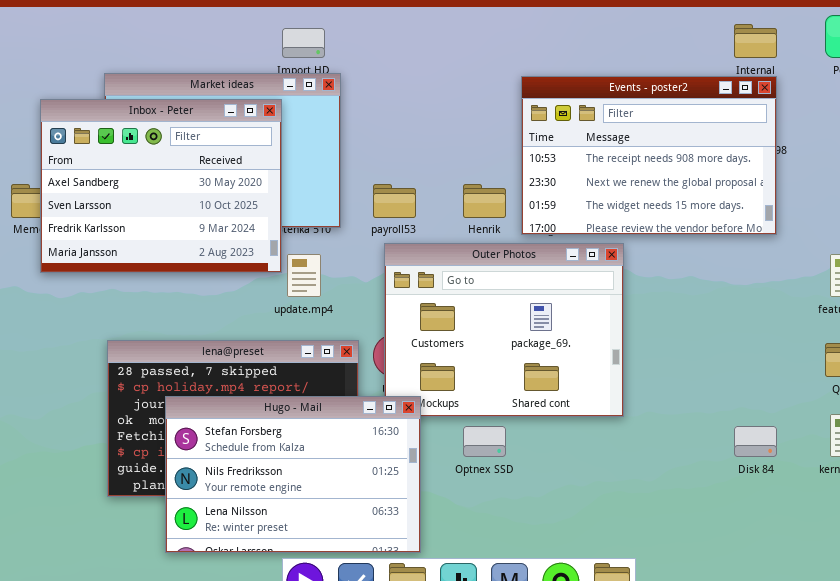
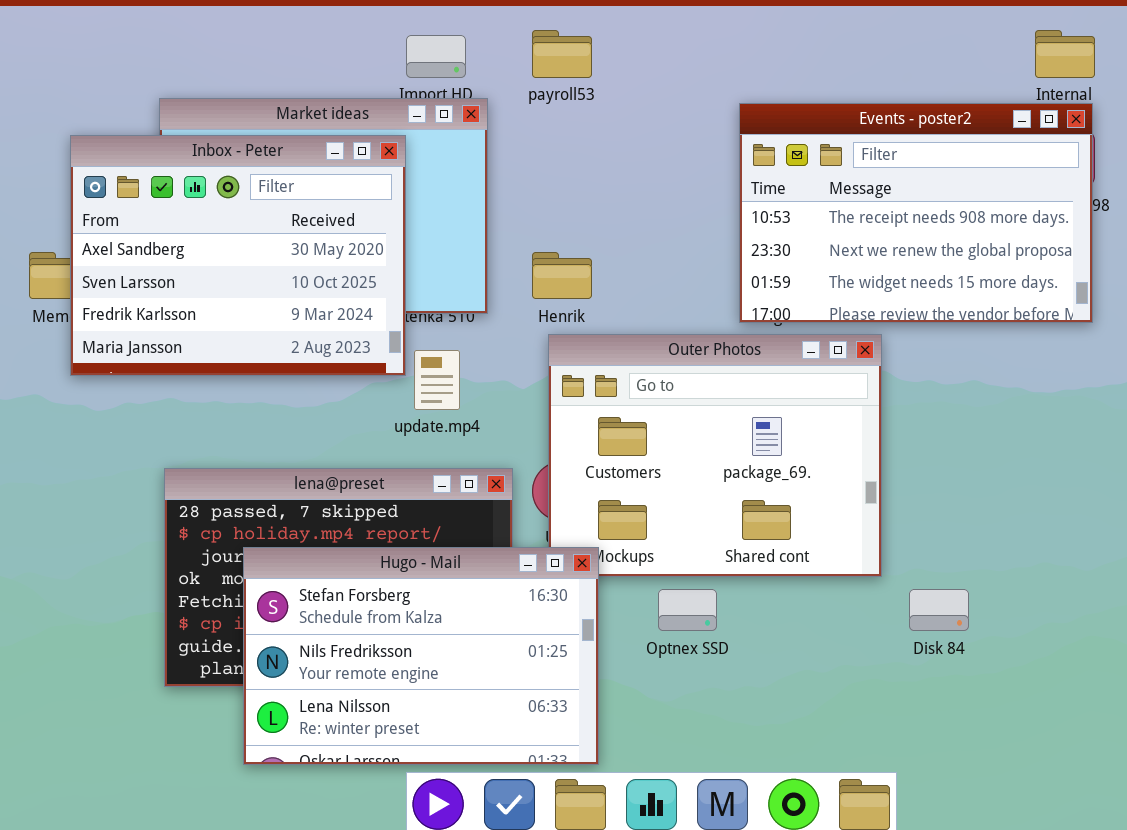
payroll53: [373,184,416,218] -> [532,30,592,78], moved
Henrik: [463,184,506,218] -> [532,252,592,299], moved
Disk 84: [734,426,777,457] -> [909,589,969,631], moved

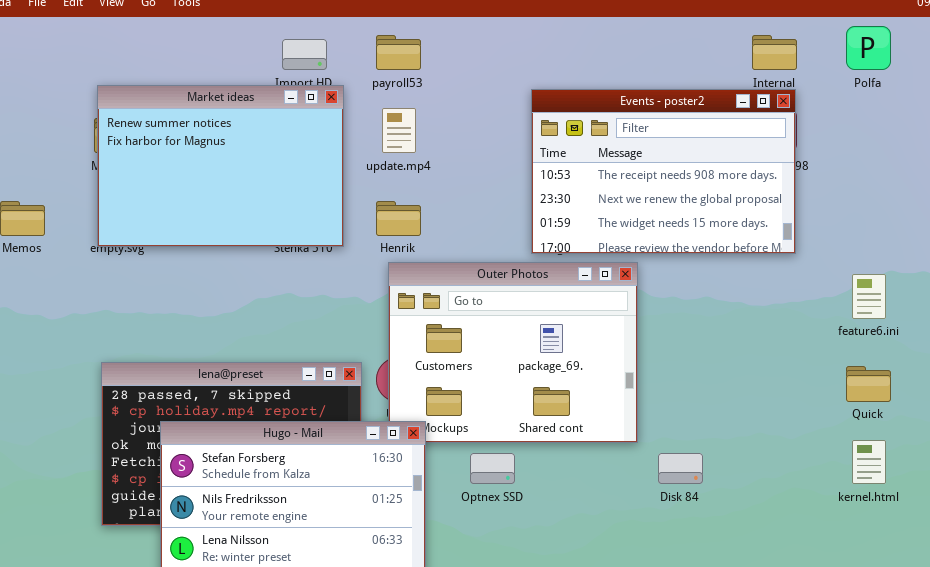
Inbox - Peter: [70,135,406,376] -> none, closed
update.mp4: [414,350,460,410] -> [382,108,416,153], moved

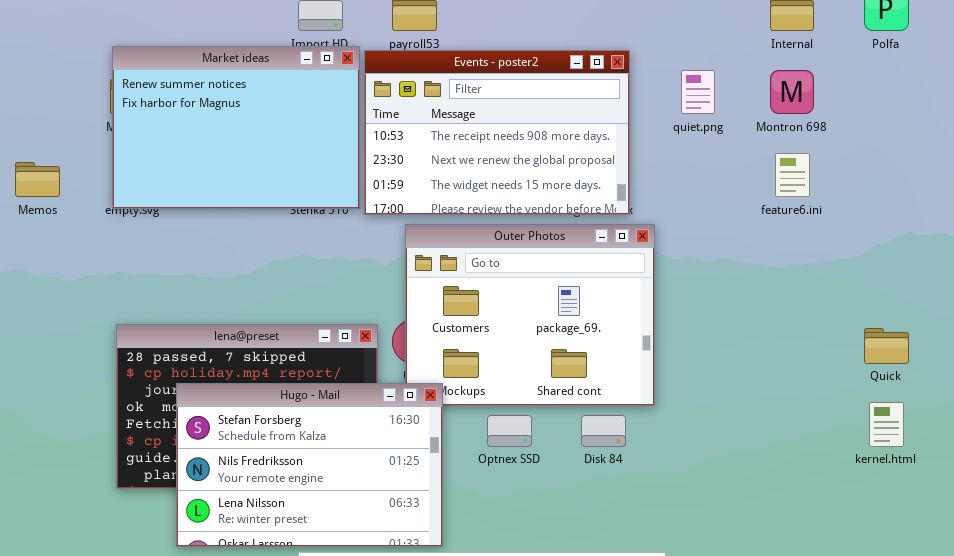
Events - poster2: [531,89,796,254] -> [364,50,630,215], moved
feature6.ini: [852,274,886,319] -> [775,153,810,197], moved
Disk 84: [658,453,703,484] -> [581,415,626,447], moved

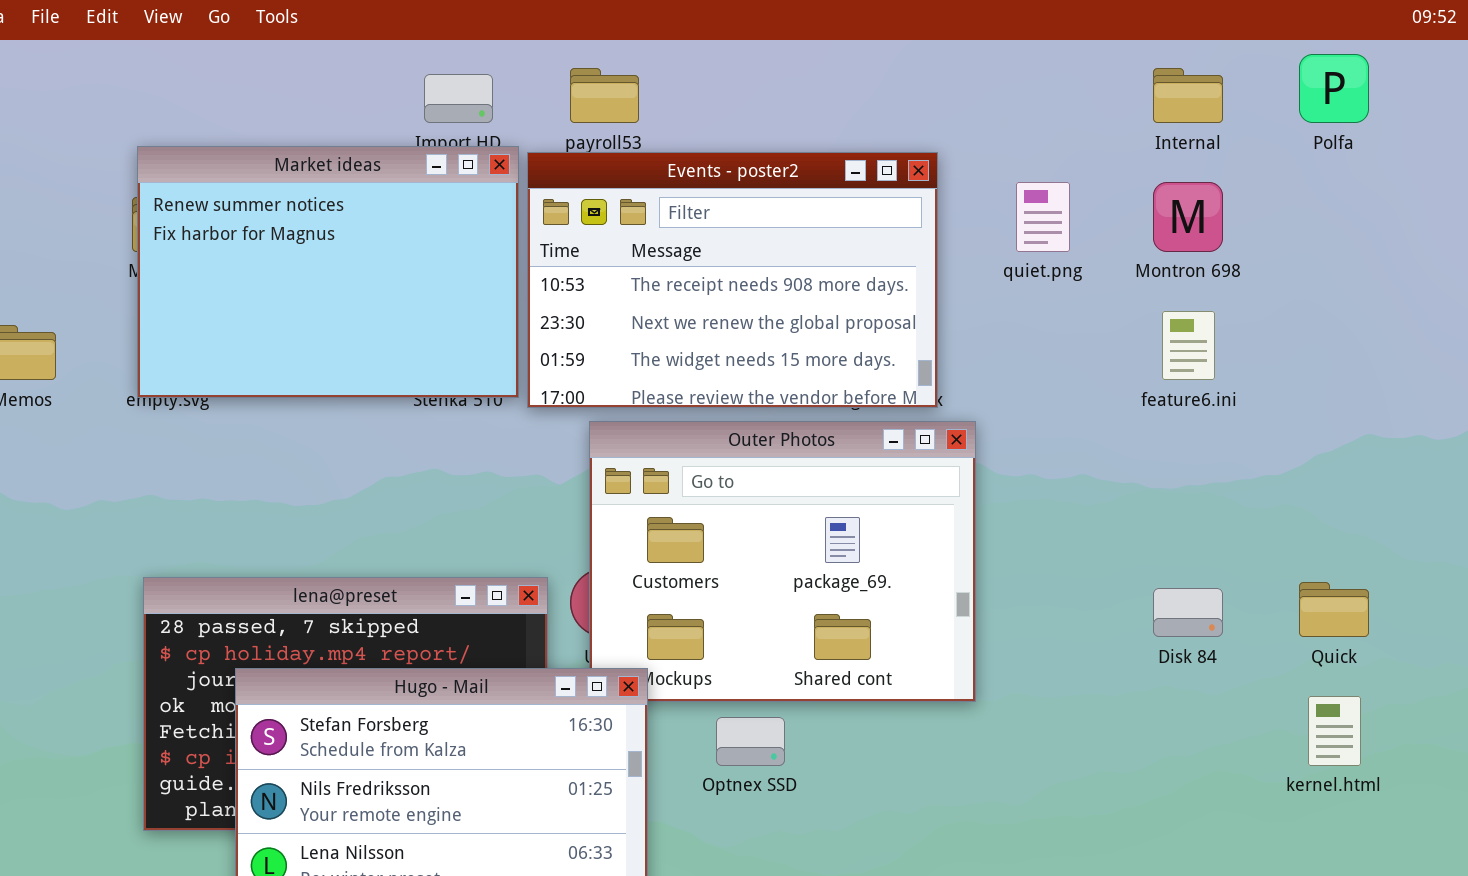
Disk 84: [581,415,626,447] -> [1153,588,1223,637], moved

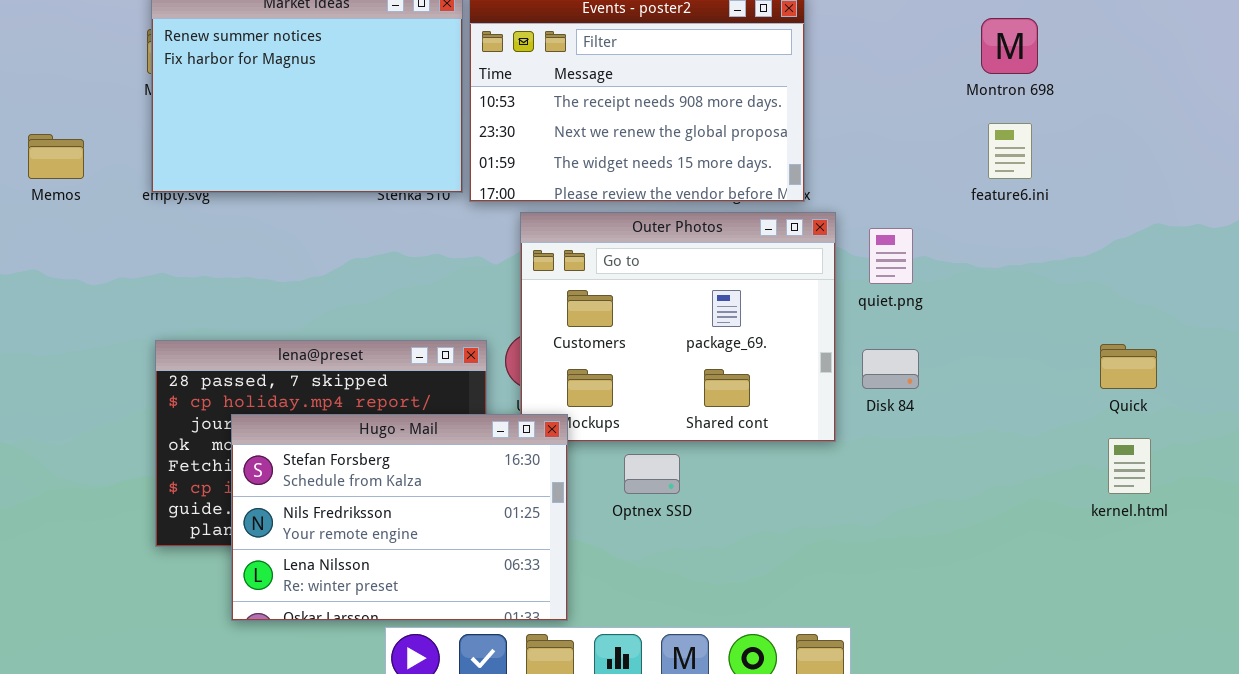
quiet.png: [1016,182,1070,252] -> [869,228,913,284], moved
Disk 84: [1153,588,1223,637] -> [862,349,919,389], moved

